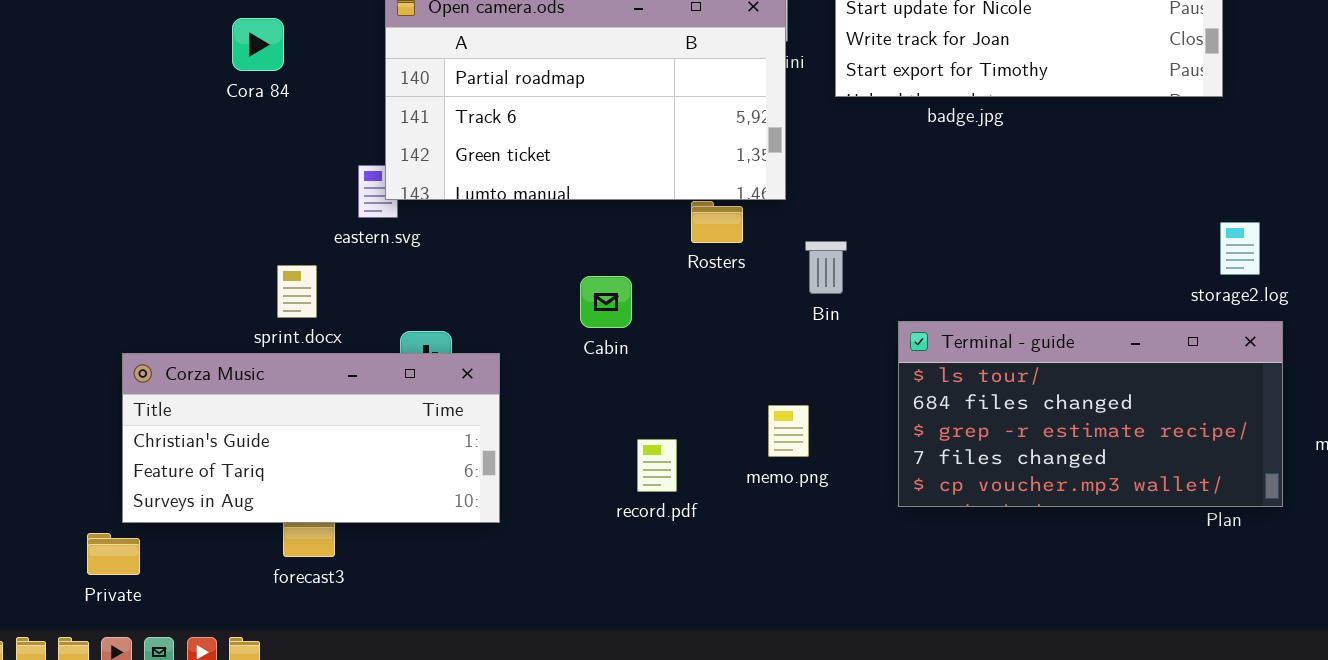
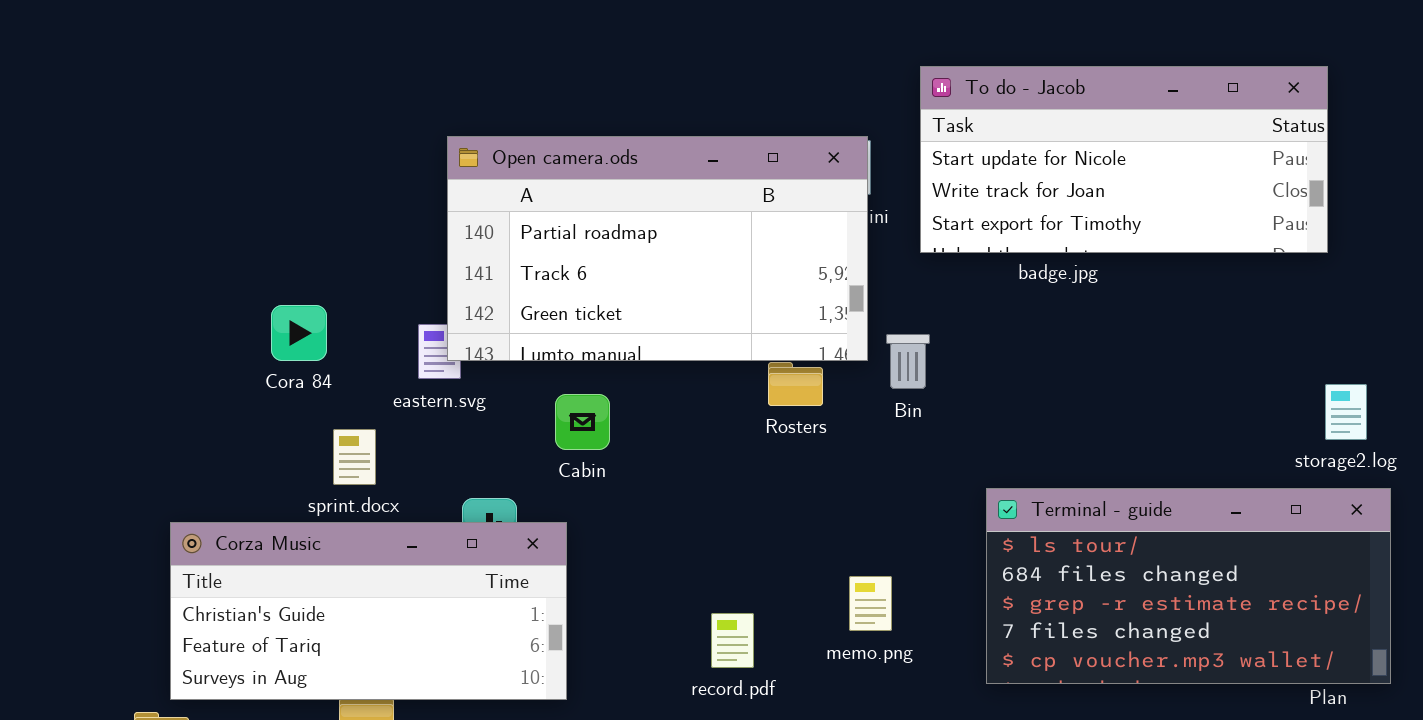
Cora 84: [232,18,284,71] -> [271,305,327,361], moved
Bin: [805,241,847,294] -> [886,334,930,389], moved
Cabin: [580,276,632,328] -> [555,394,610,450], moved

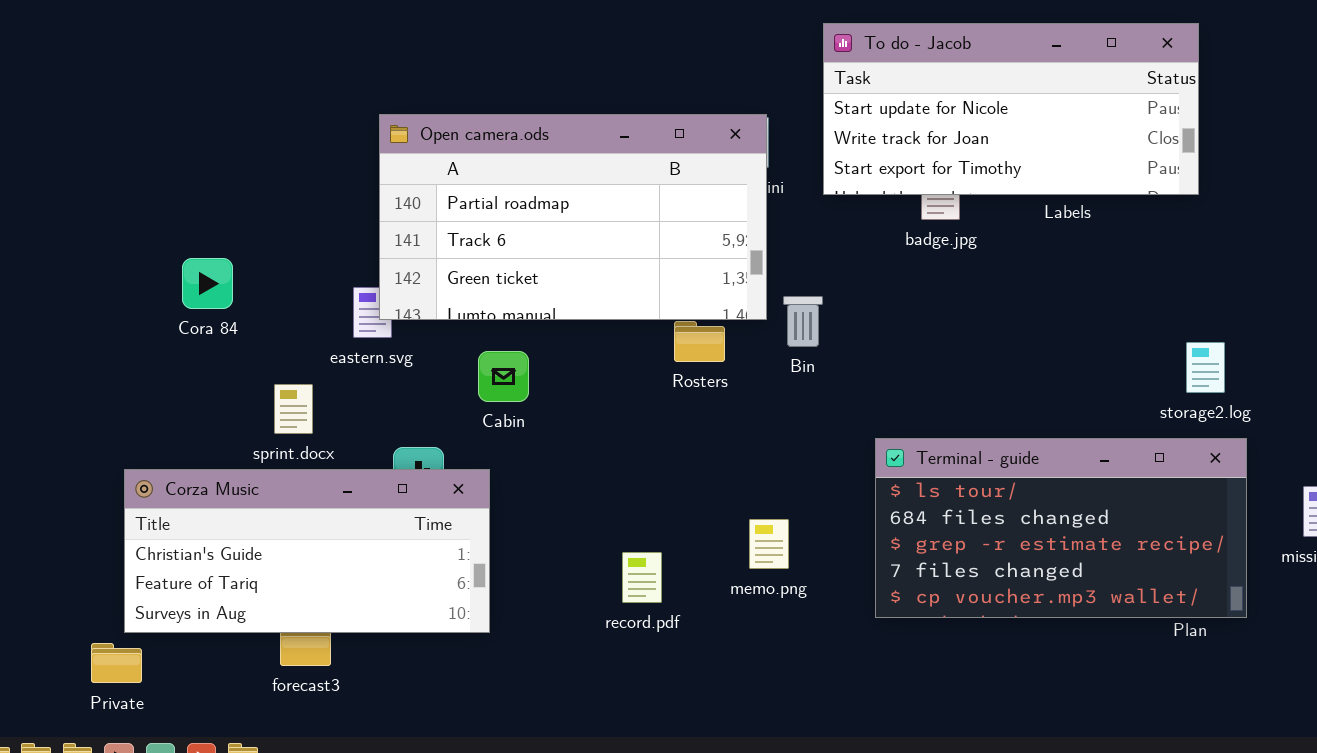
To do - Jacob: [920,66,1328,253] -> [823,23,1199,195], moved
Cora 84: [271,305,327,361] -> [182,258,233,309], moved

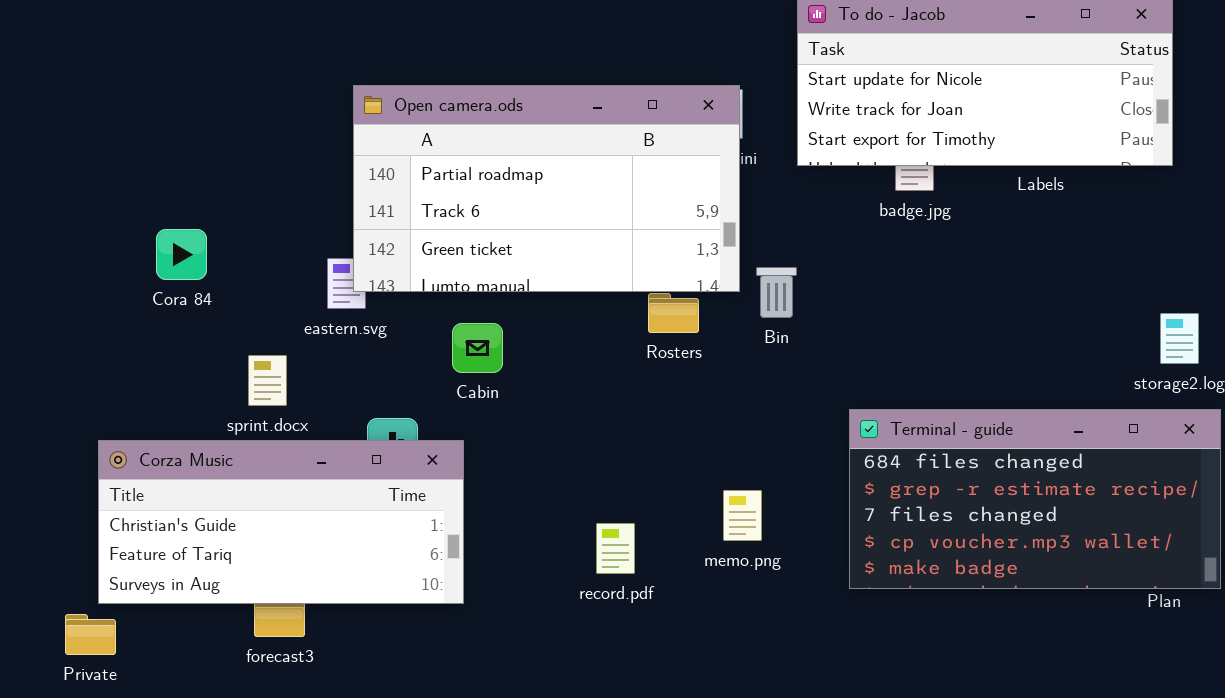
Terminal - guide: [875,438,1247,618] -> [849,409,1221,589], scrolled down 1 row

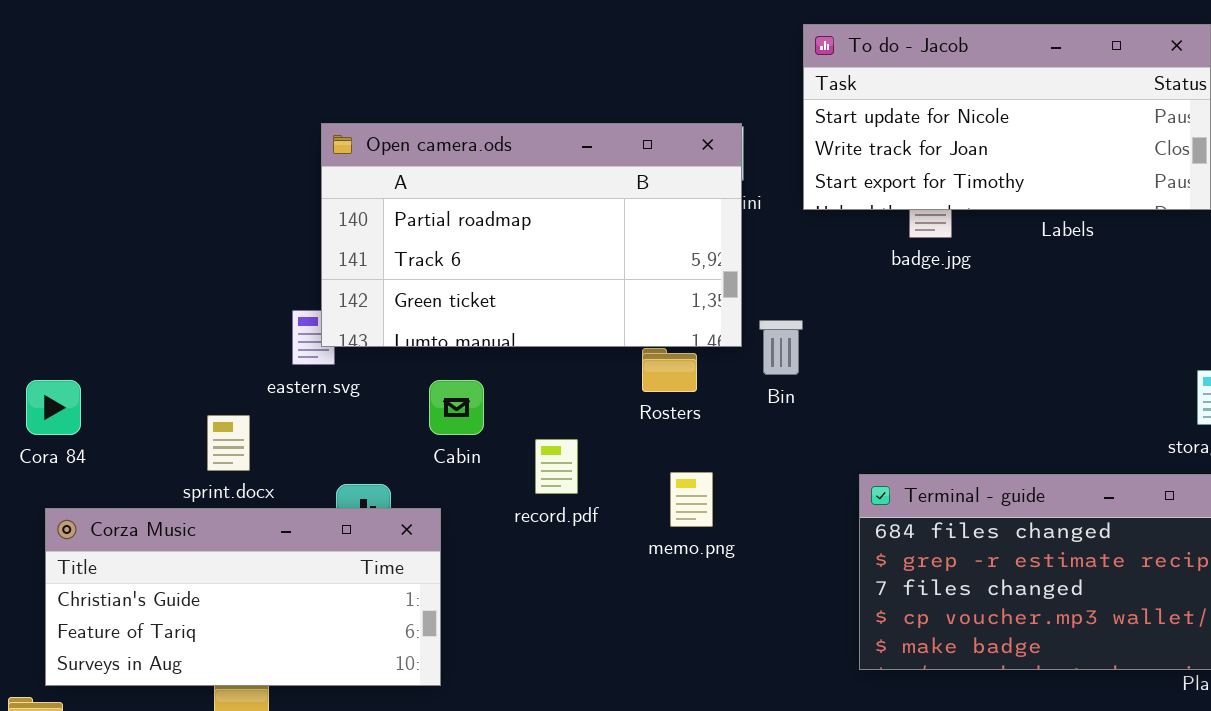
Cora 84: [156,229,207,280] -> [26,380,81,435], moved
memo.png: [723,490,762,541] -> [670,472,713,527], moved
record.pdf: [596,523,635,574] -> [535,439,578,494], moved

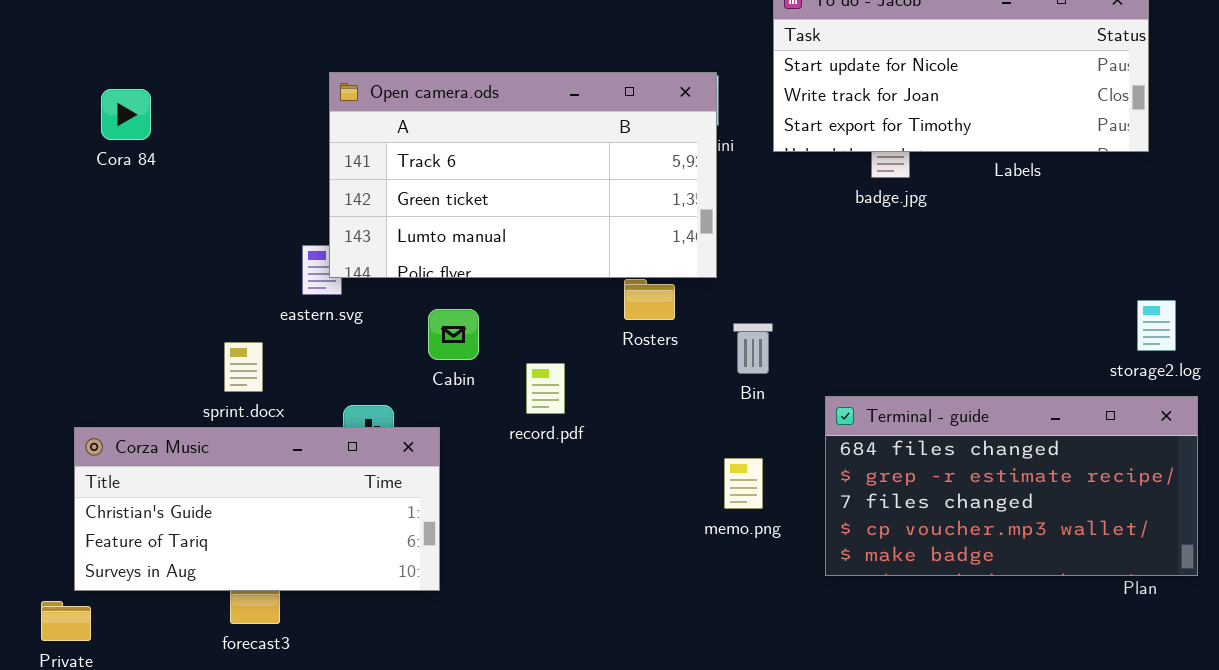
Open camera.ods: [321,123,742,347] -> [329,72,717,278], scrolled down 1 row
Bin: [759,320,803,375] -> [733,323,773,374], moved
Cora 84: [26,380,81,435] -> [101,89,151,140], moved
memo.png: [670,472,713,527] -> [724,458,763,509], moved

